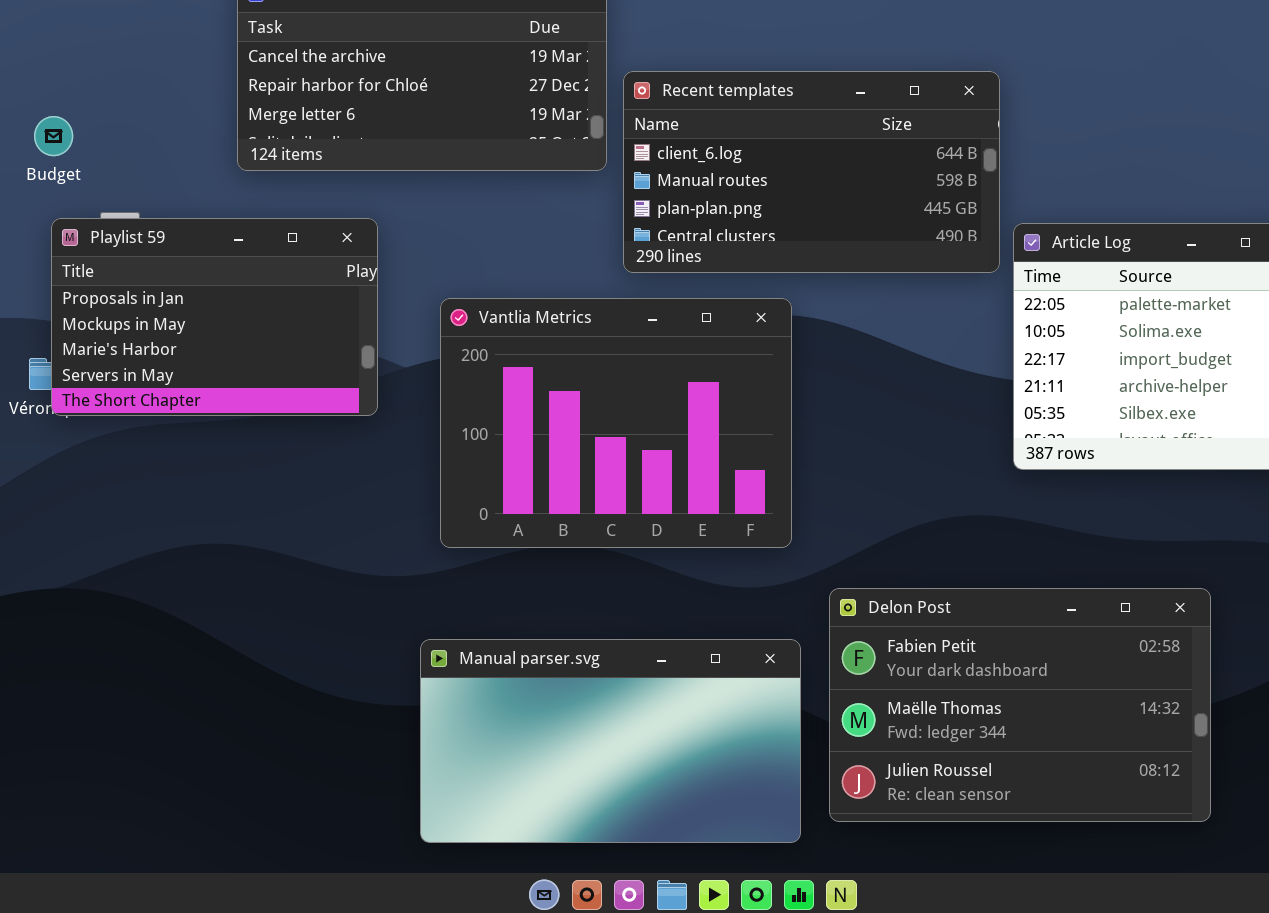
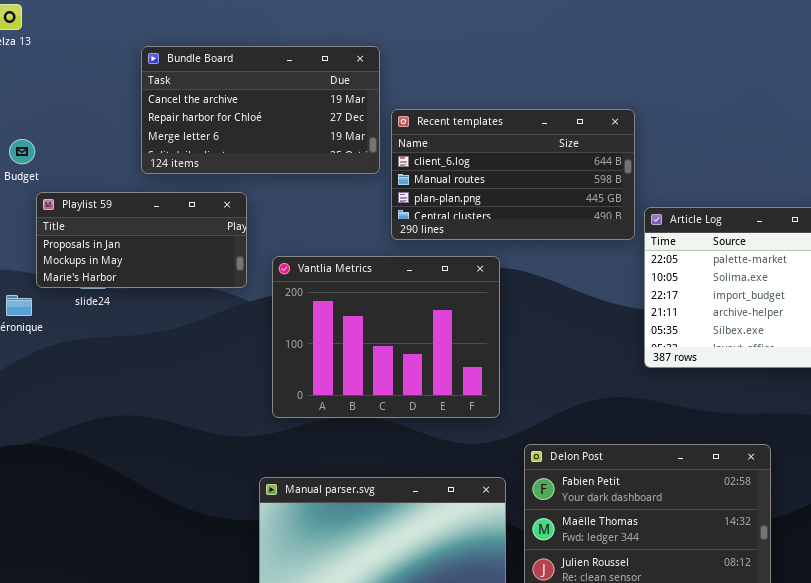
Playlist 59: [51,218,378,416] -> [36,192,247,288], moved, resized

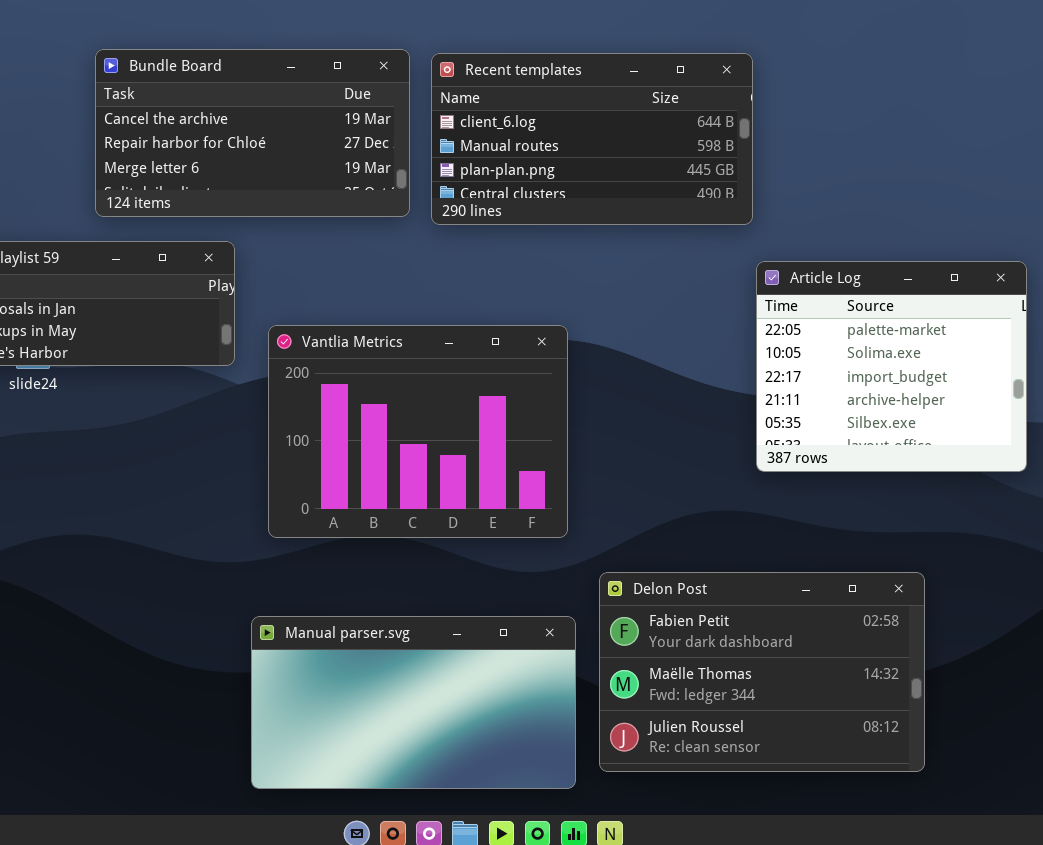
Recent templates: [391,109,635,240] -> [431,53,753,225], moved

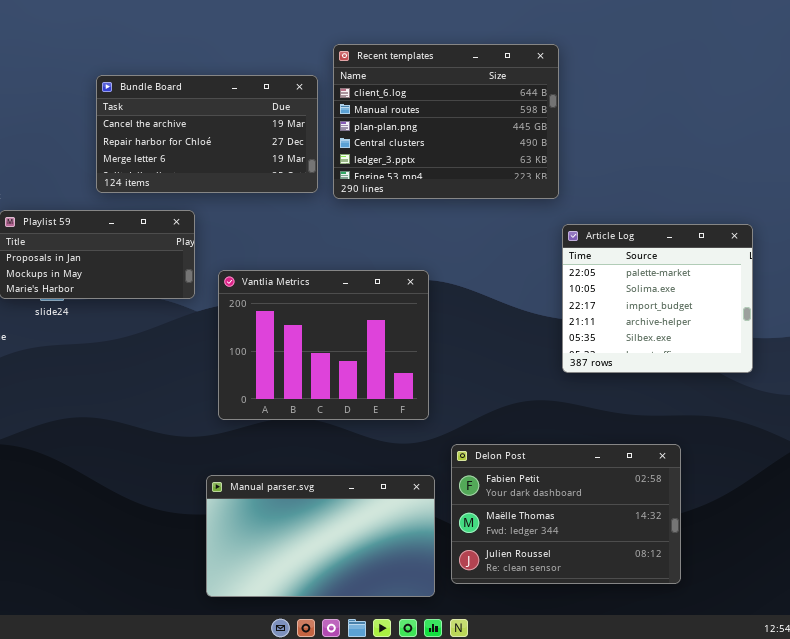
Recent templates: [431,53,753,225] -> [333,44,559,199], resized

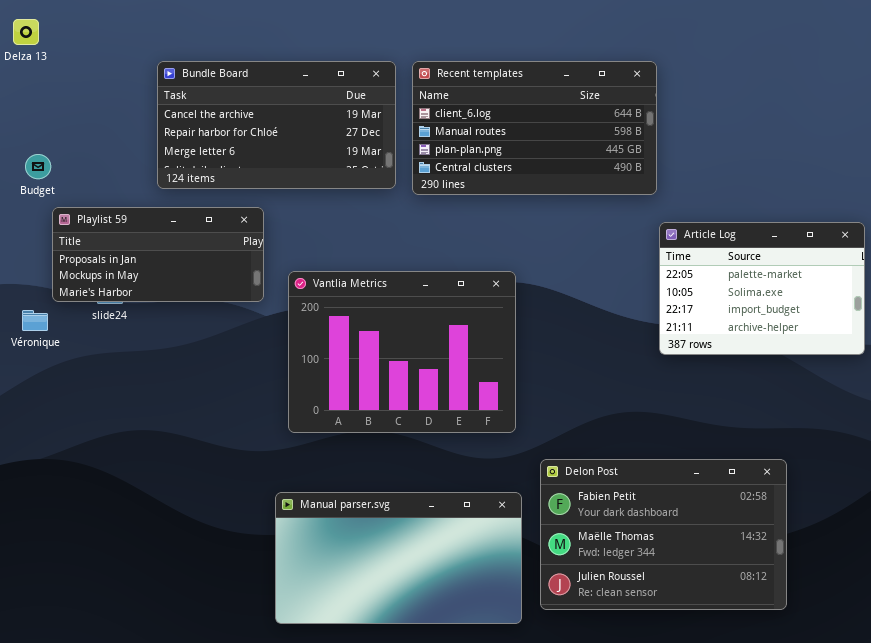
Recent templates: [333,44,559,199] -> [412,61,657,195], resized
Article Log: [562,224,753,373] -> [659,222,865,355], resized

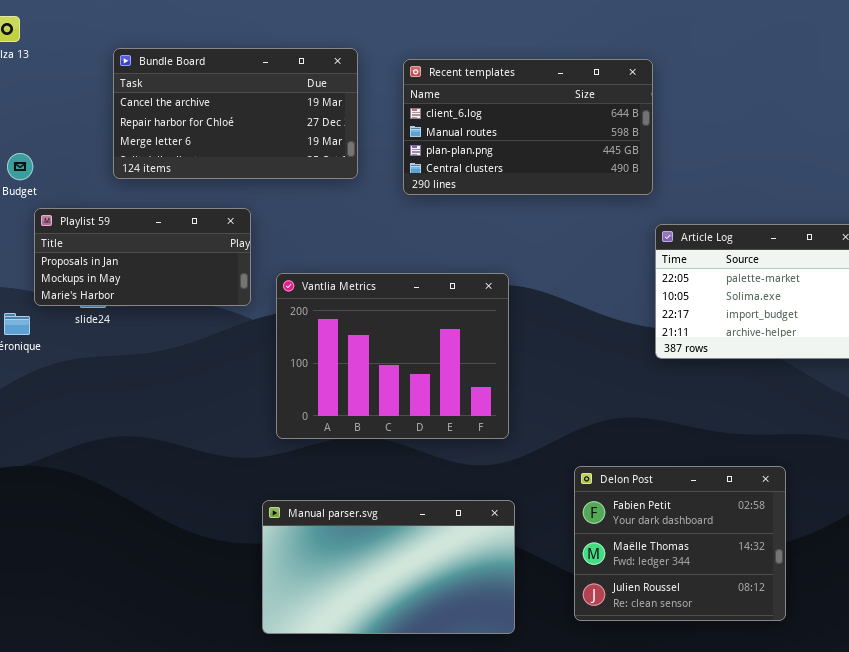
Bundle Board: [157,61,396,189] -> [113,48,358,179], moved
Delon Post: [540,459,787,610] -> [574,466,786,621], resized

